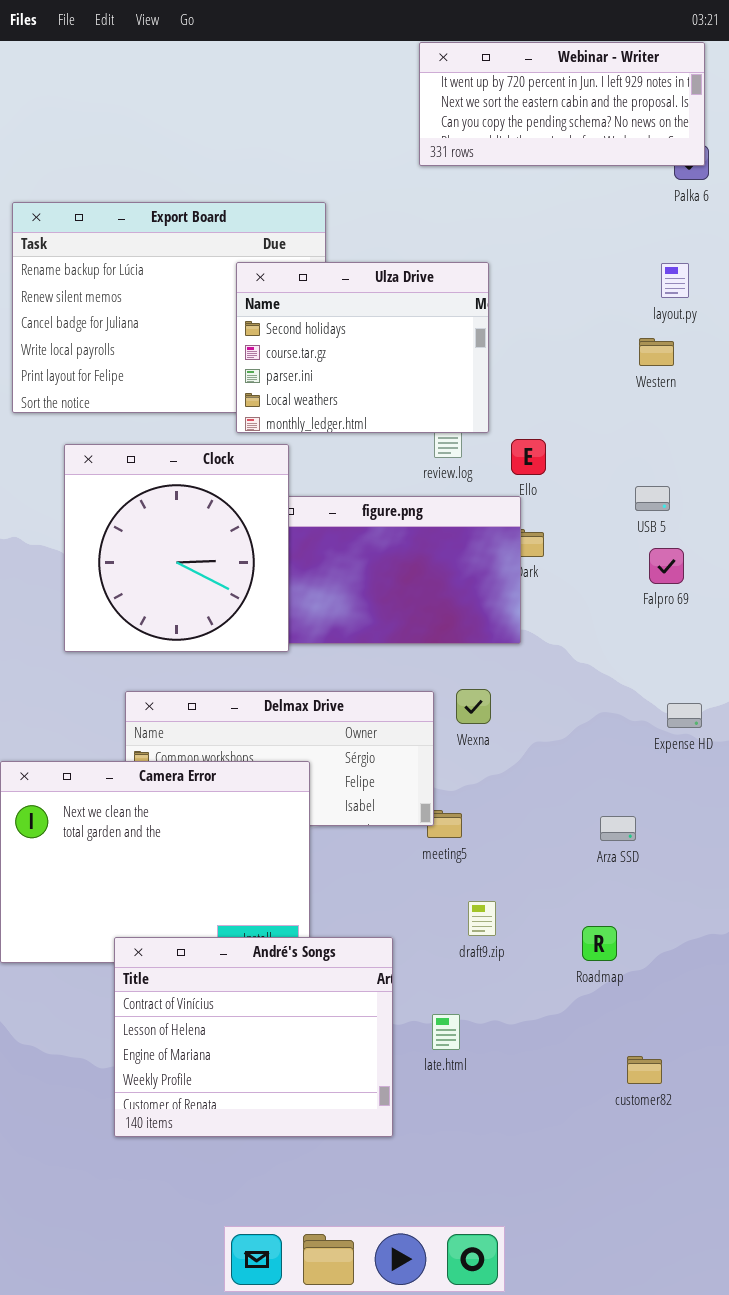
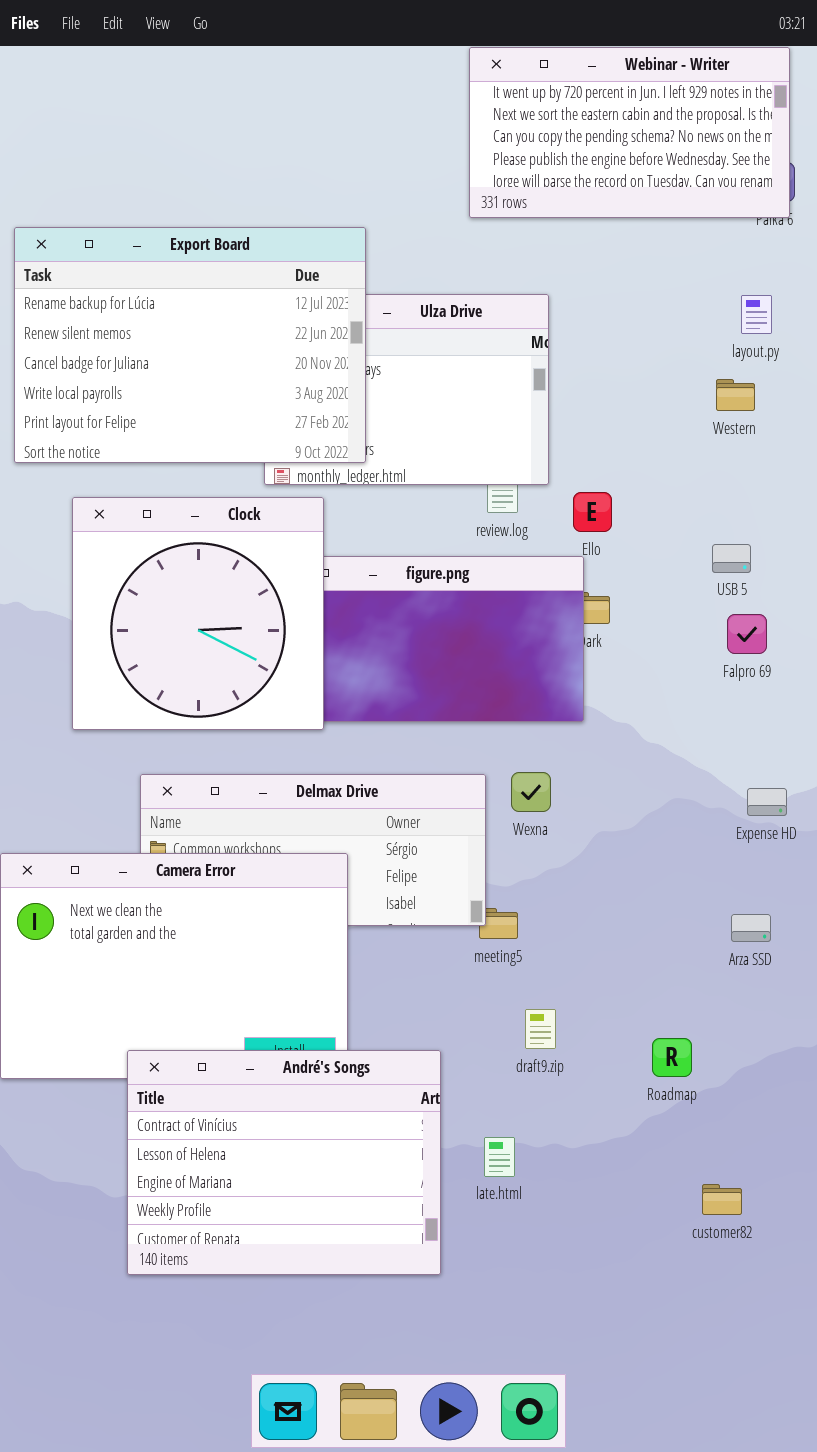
Webinar - Writer: [419,42,705,166] -> [469,47,790,218], resized
Export Board: [12,202,326,413] -> [14,227,366,463], raised
Arza SSD: [600,816,636,841] -> [731,914,771,942], moved

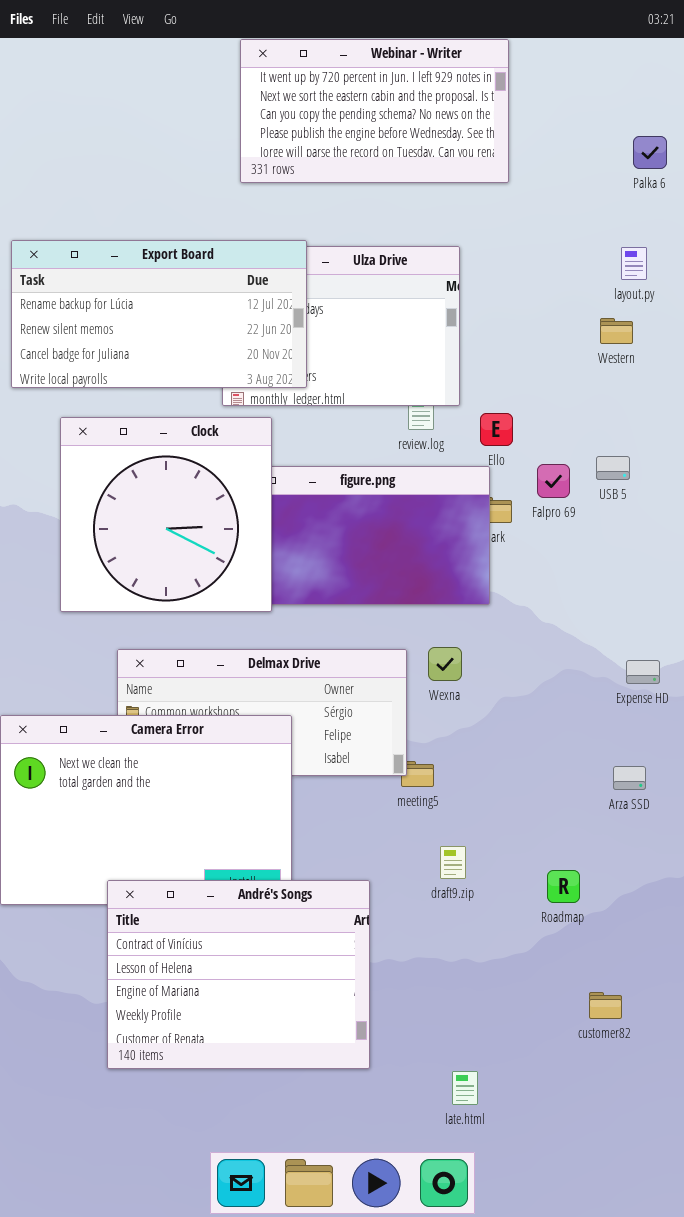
Webinar - Writer: [469,47,790,218] -> [240,39,509,183], moved
Export Board: [14,227,366,463] -> [11,240,307,388], resized
Falpro 69: [727,614,767,654] -> [537,464,570,498], moved
late.html: [484,1137,515,1177] -> [452,1071,478,1105], moved

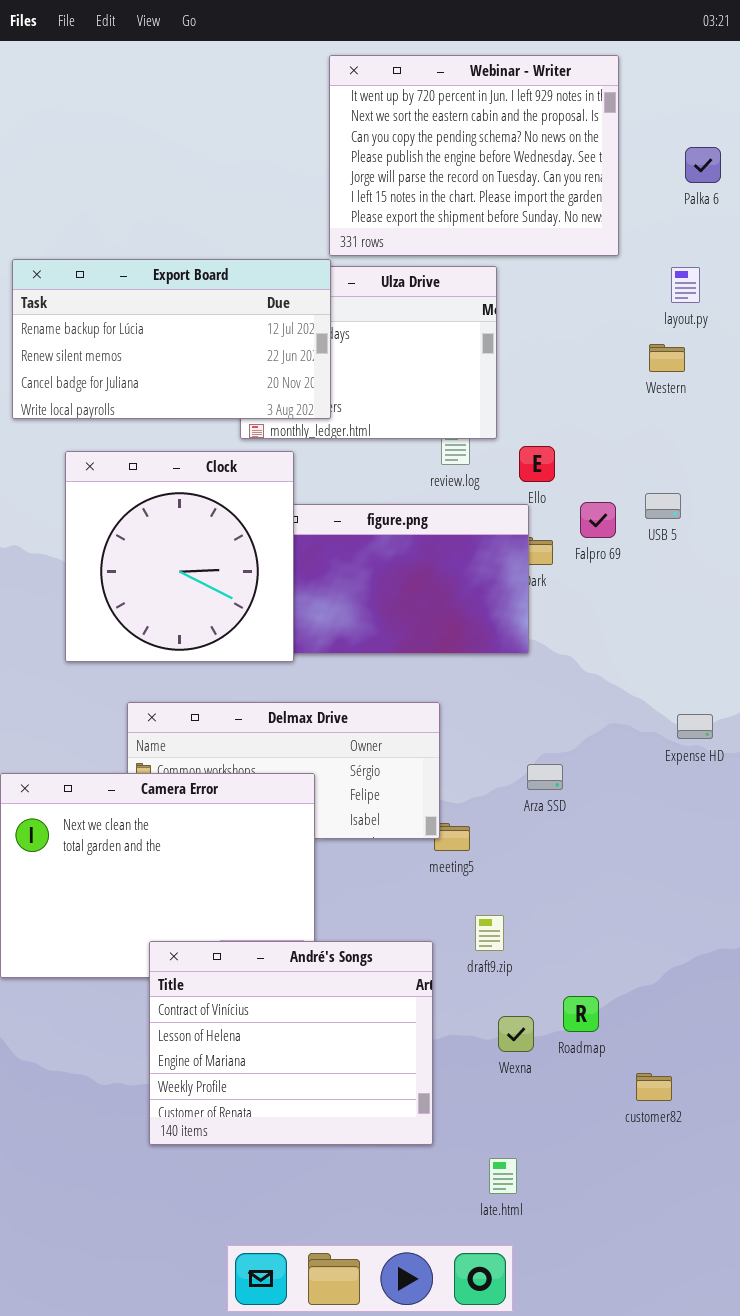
Webinar - Writer: [240,39,509,183] -> [329,55,619,256], moved, resized
Wexna: [428,647,462,681] -> [498,1016,534,1052], moved
Arza SSD: [613,766,646,790] -> [527,764,563,790], moved
Roadmap: [547,870,580,903] -> [563,996,599,1032], moved
André's Songs: [107,880,370,1069] -> [149,941,433,1145], moved

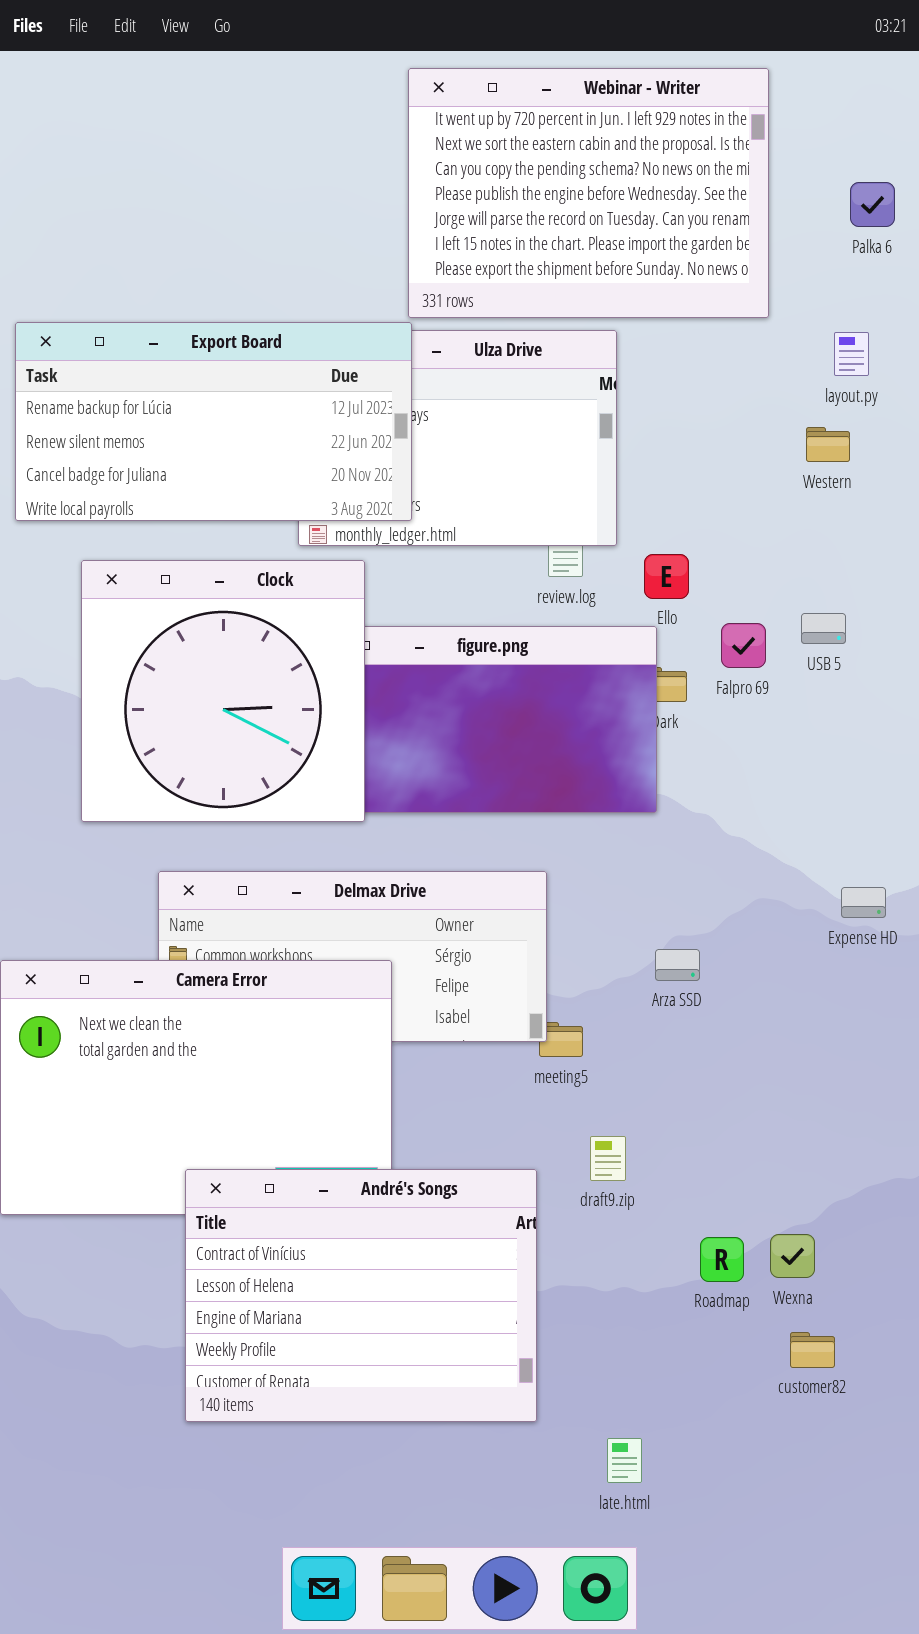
Wexna: [498,1016,534,1052] -> [770,1234,815,1278], moved

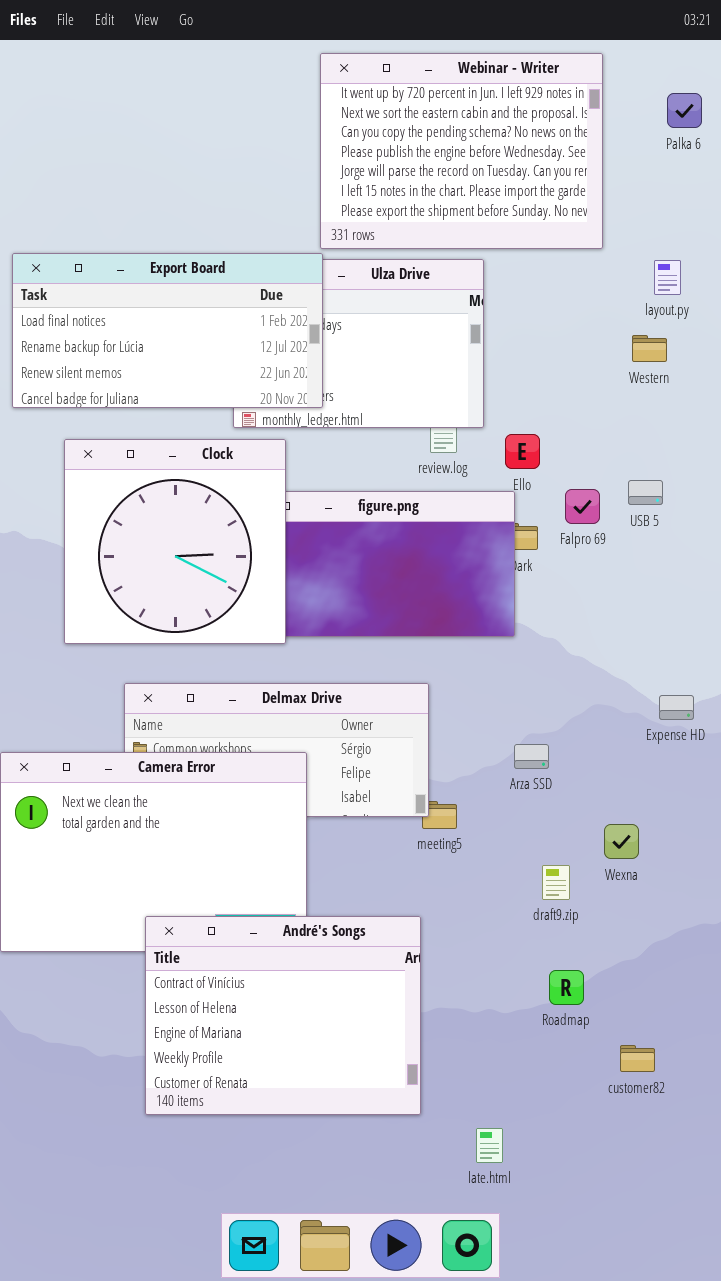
Palka 6: [850,182,895,227] -> [667,93,702,128], moved
Export Board: [15,322,412,521] -> [12,253,323,408], scrolled up 1 row
draft9.zip: [590,1136,626,1181] -> [542,865,570,900], moved
Wexna: [770,1234,815,1278] -> [604,824,639,859], moved

